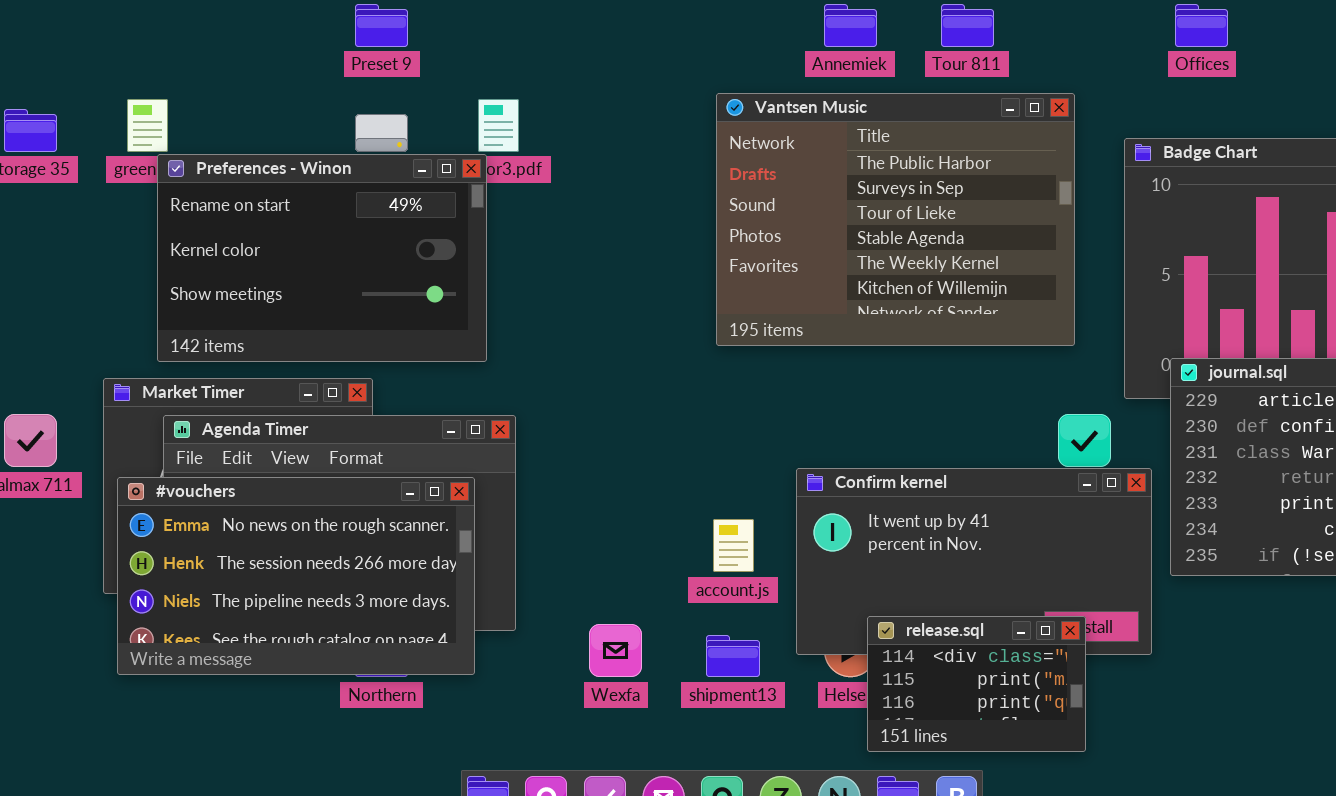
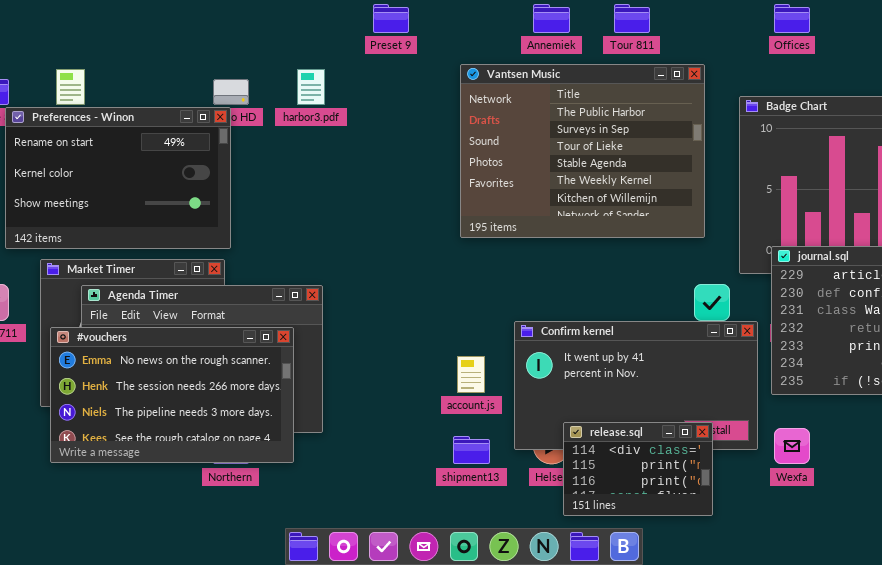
Preset 9: [355,4,408,47] -> [373,4,409,33], moved
Preferences - Winon: [157,154,487,362] -> [5,107,231,249], moved
Wexfa: [589,624,642,677] -> [774,428,810,464], moved

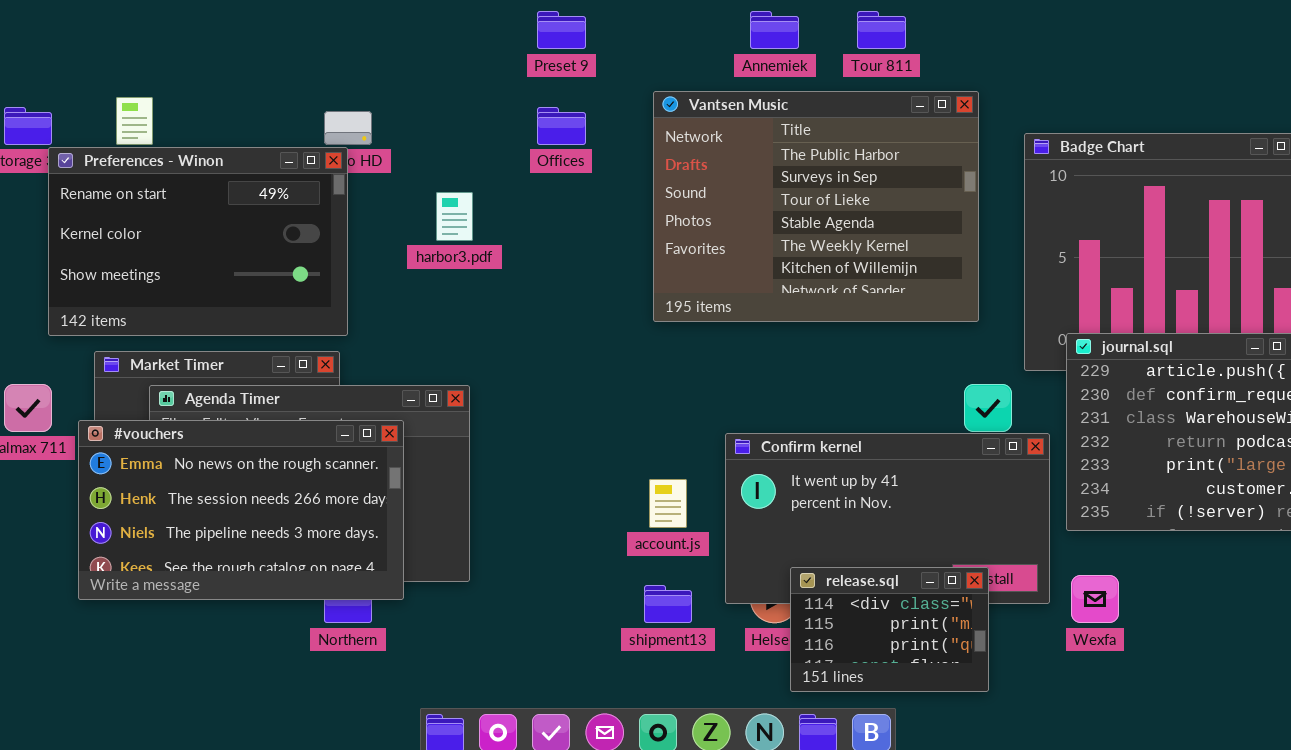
Offices: [774,4,810,33] -> [537,107,586,145], moved
harbor3.pdf: [297,69,325,105] -> [436,192,473,241], moved
#vouchers: [50,327,294,463] -> [78,420,404,600], moved

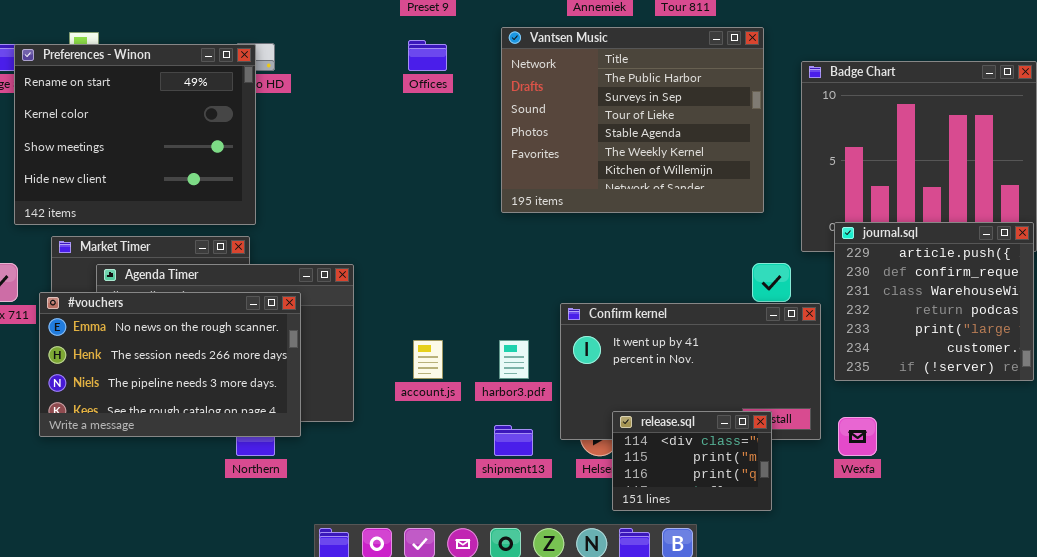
Preferences - Winon: [48,147,348,336] -> [14,44,256,225], resized
harbor3.pdf: [436,192,473,241] -> [499,340,529,379], moved
account.js: [649,479,687,528] -> [413,340,443,379], moved

